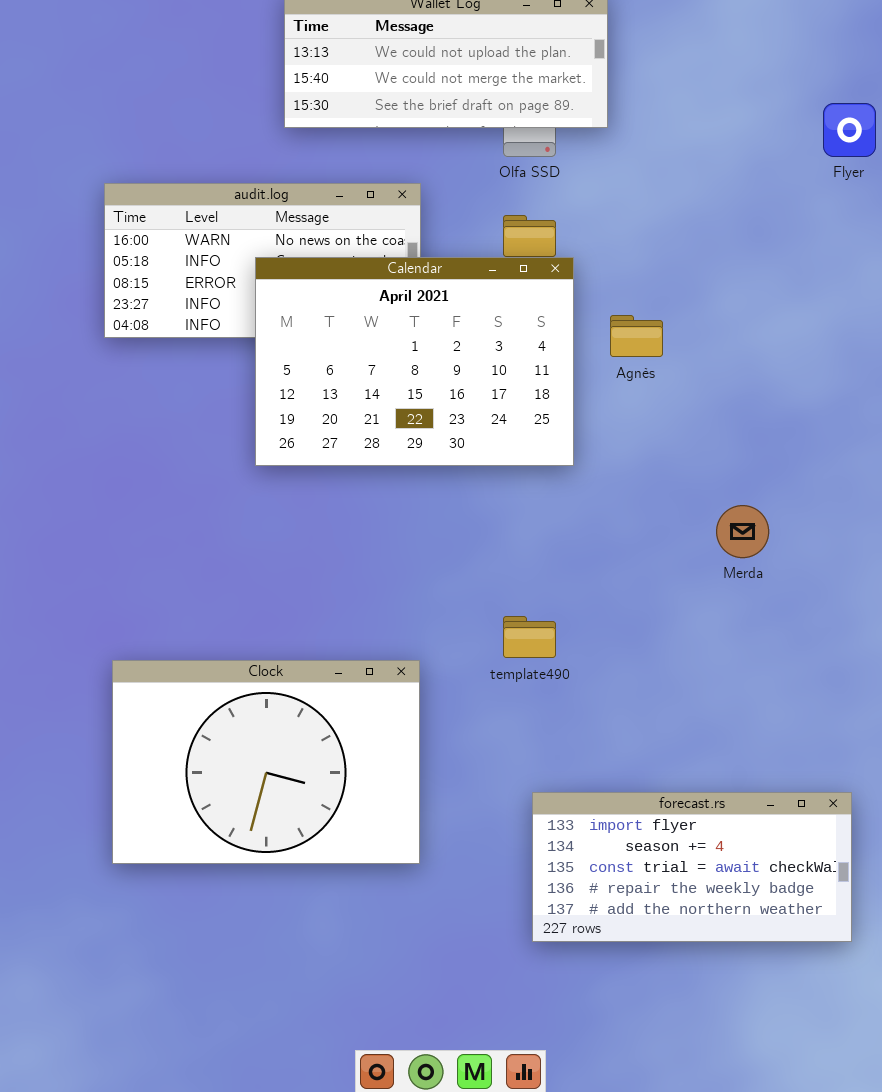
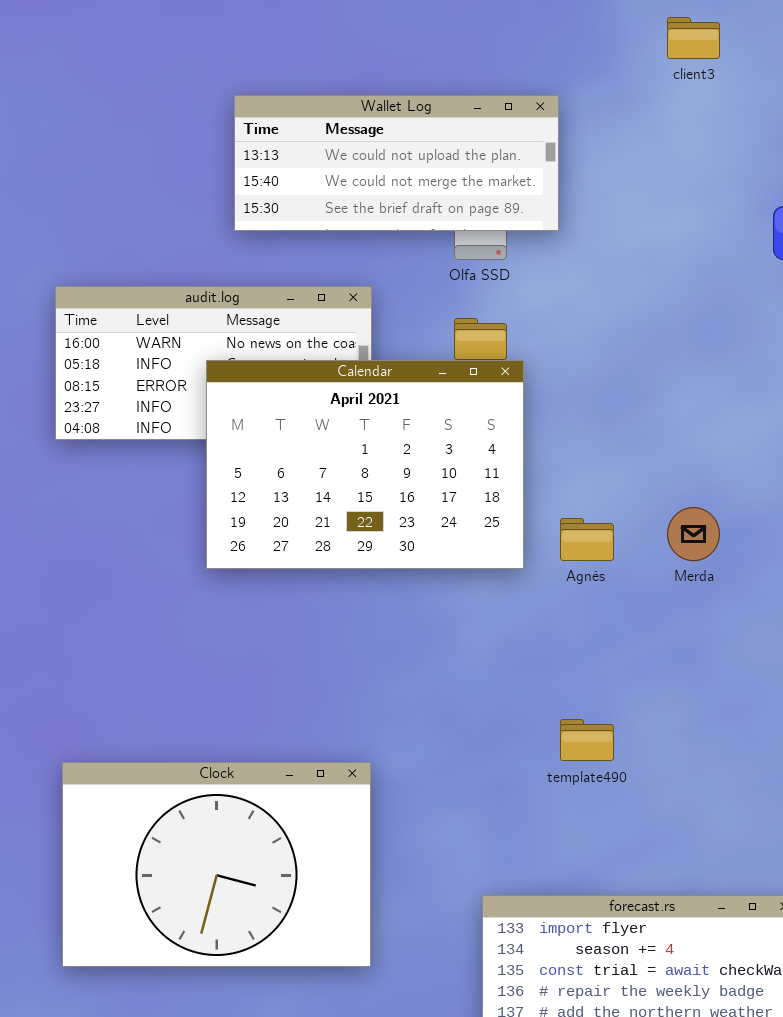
Agnès: [610,315,663,357] -> [560,518,614,561], moved
Merda: [716,505,769,558] -> [667,507,720,561], moved
template490: [503,616,556,658] -> [560,719,614,761], moved

